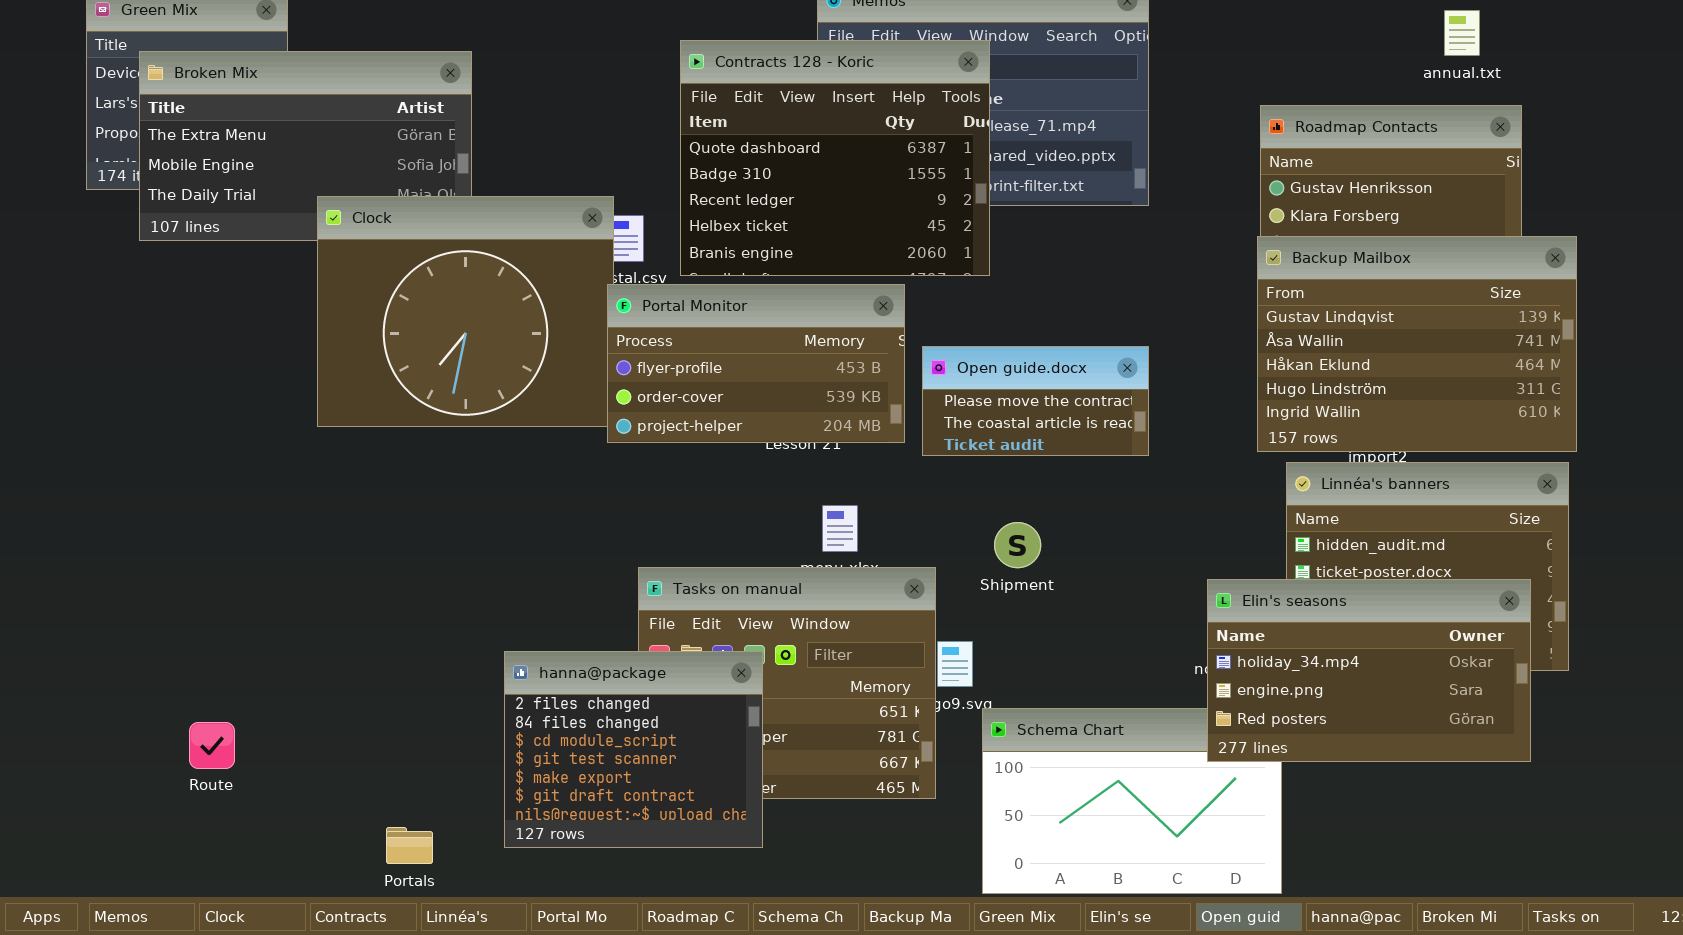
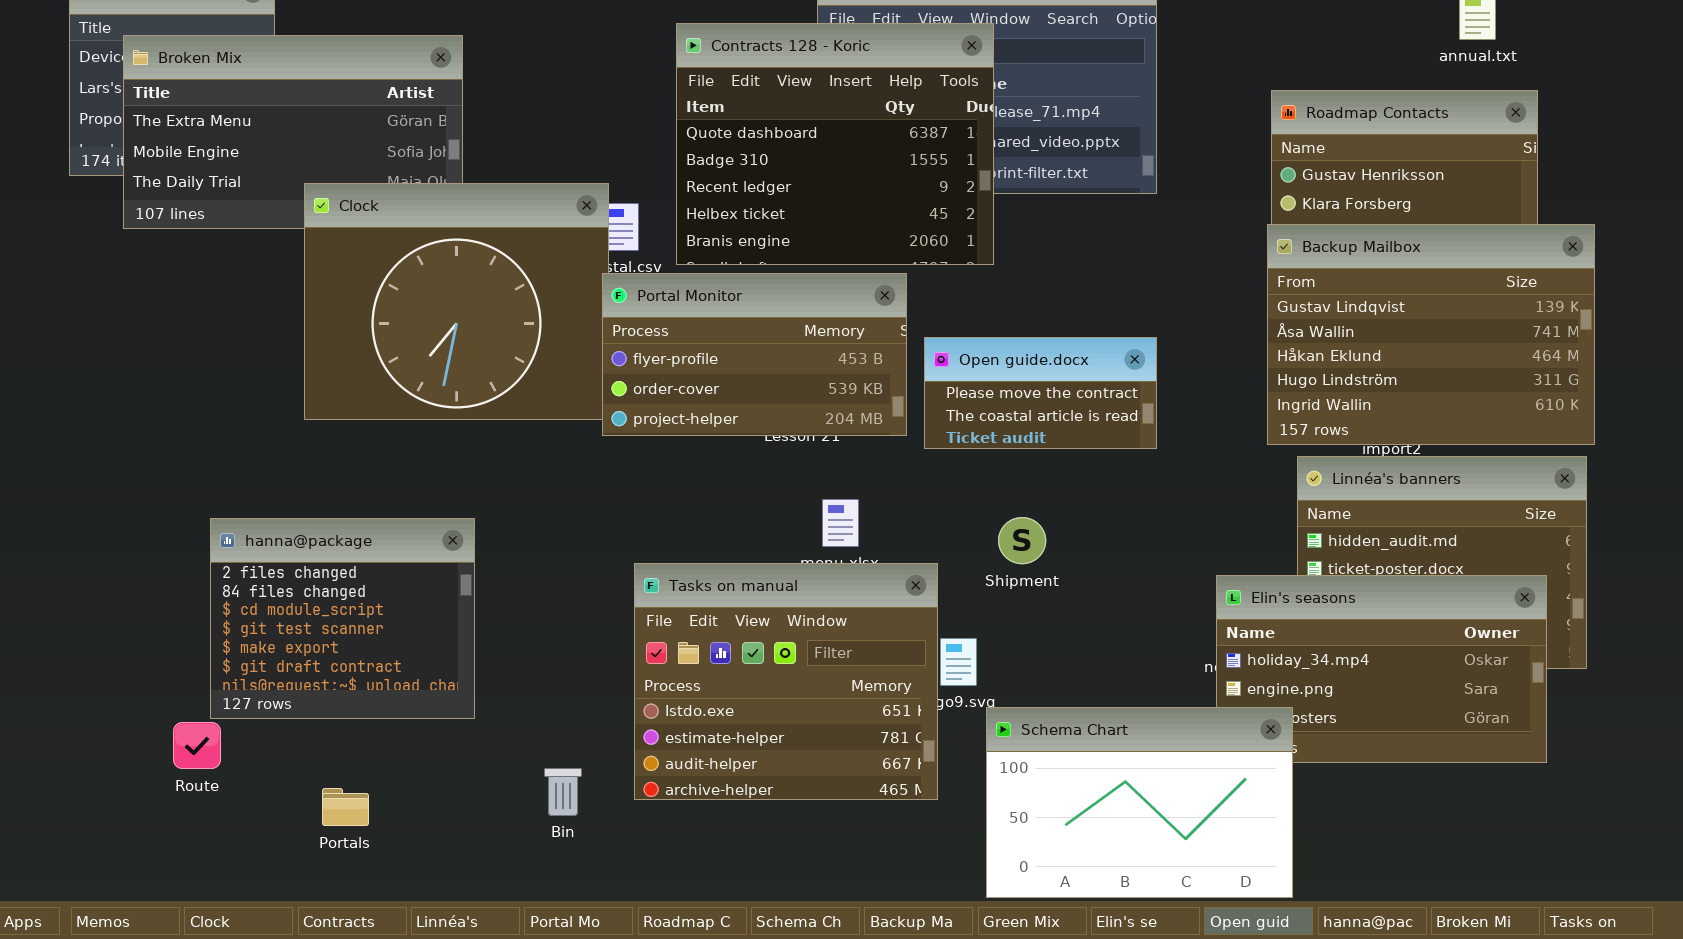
hanna@package: [504,651,763,848] -> [210,518,475,719], moved
Schema Chart: [982,708,1282,894] -> [986,707,1293,898], raised
Portals: [386,827,433,864] -> [322,788,369,826], moved

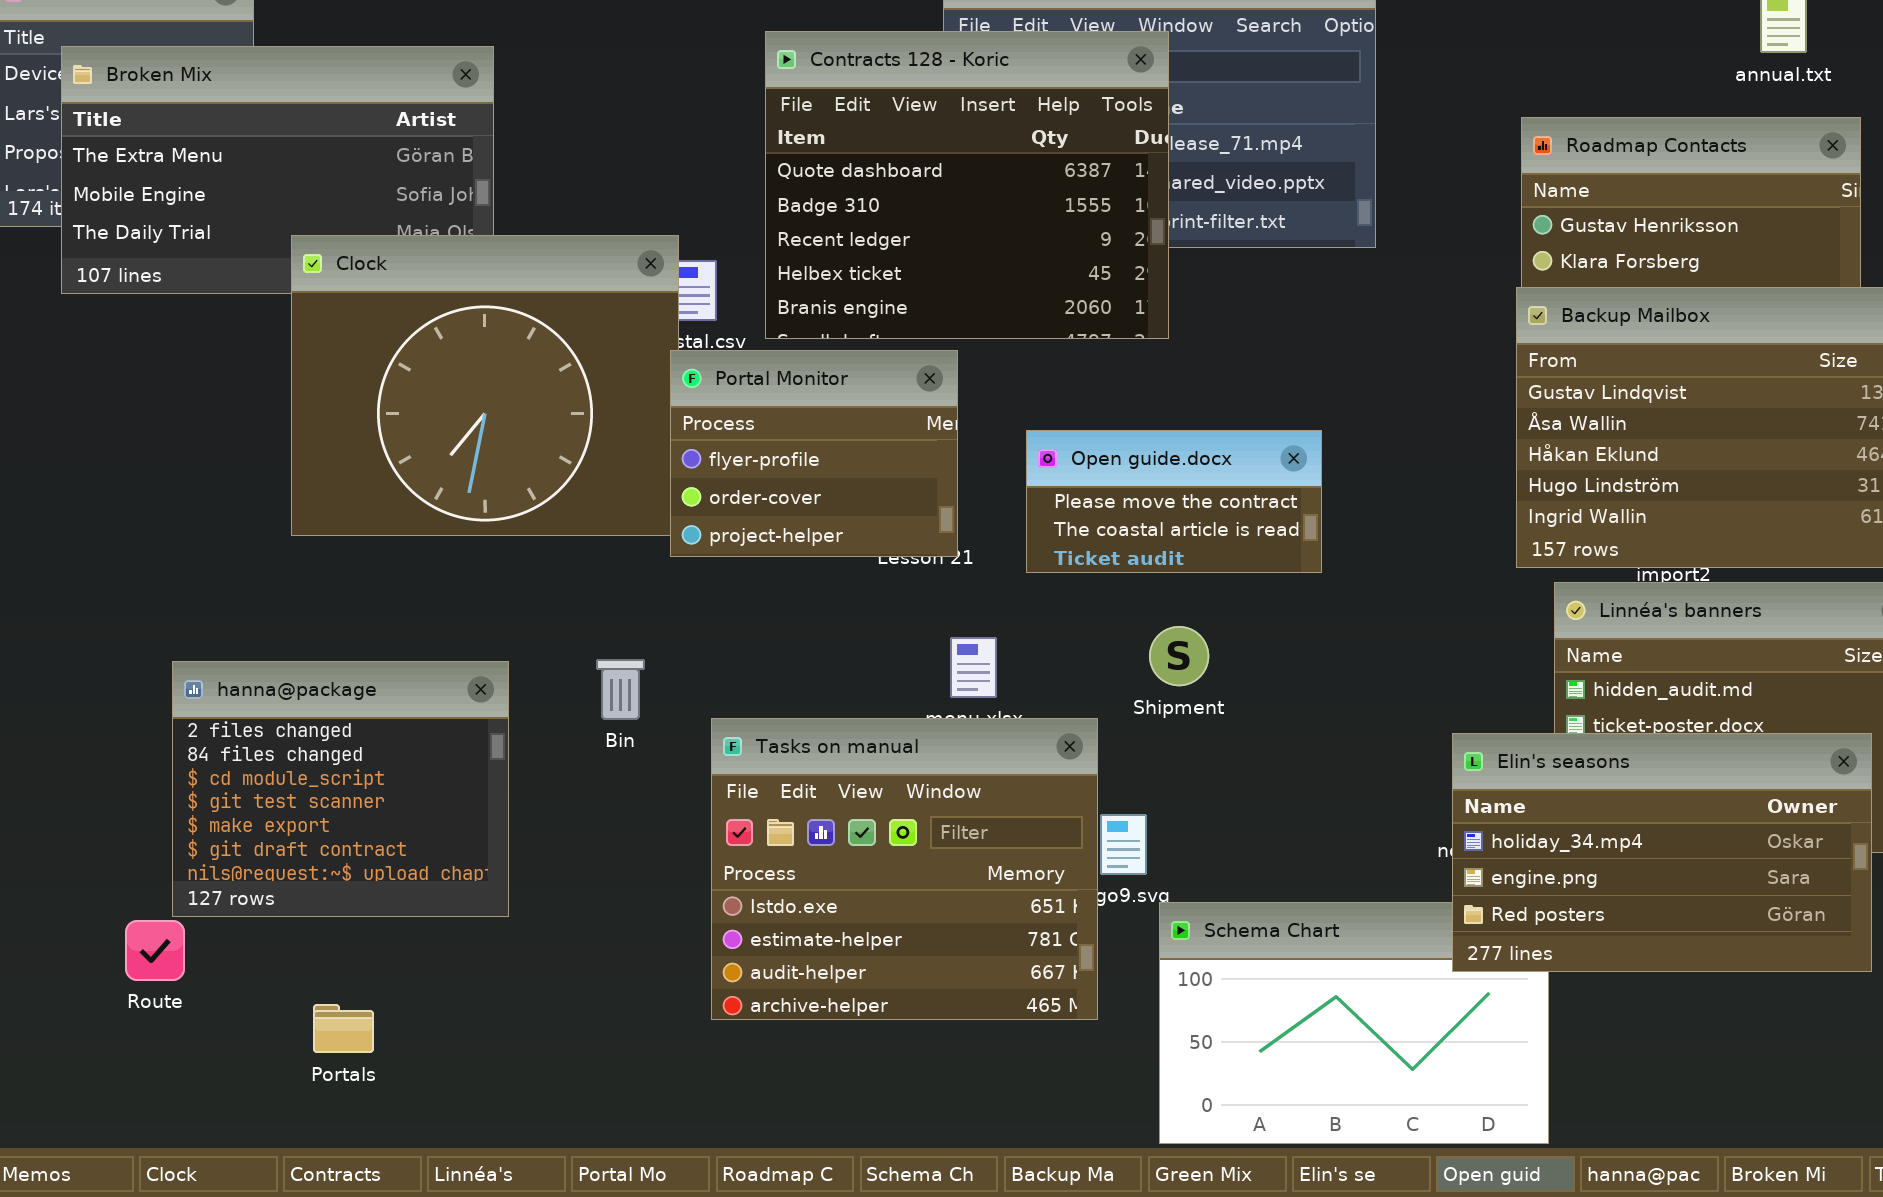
Portal Monitor: [602,273,907,436] -> [670,350,958,557], resized
Open guide.docx: [924,337,1157,449] -> [1026,430,1322,573], moved
Shipment: [998,517,1046,564] -> [1149,626,1209,686], moved
Elin's seasons: [1216,575,1547,763] -> [1452,733,1872,972], raised
Bin: [544,768,582,816] -> [596,659,645,720], moved

